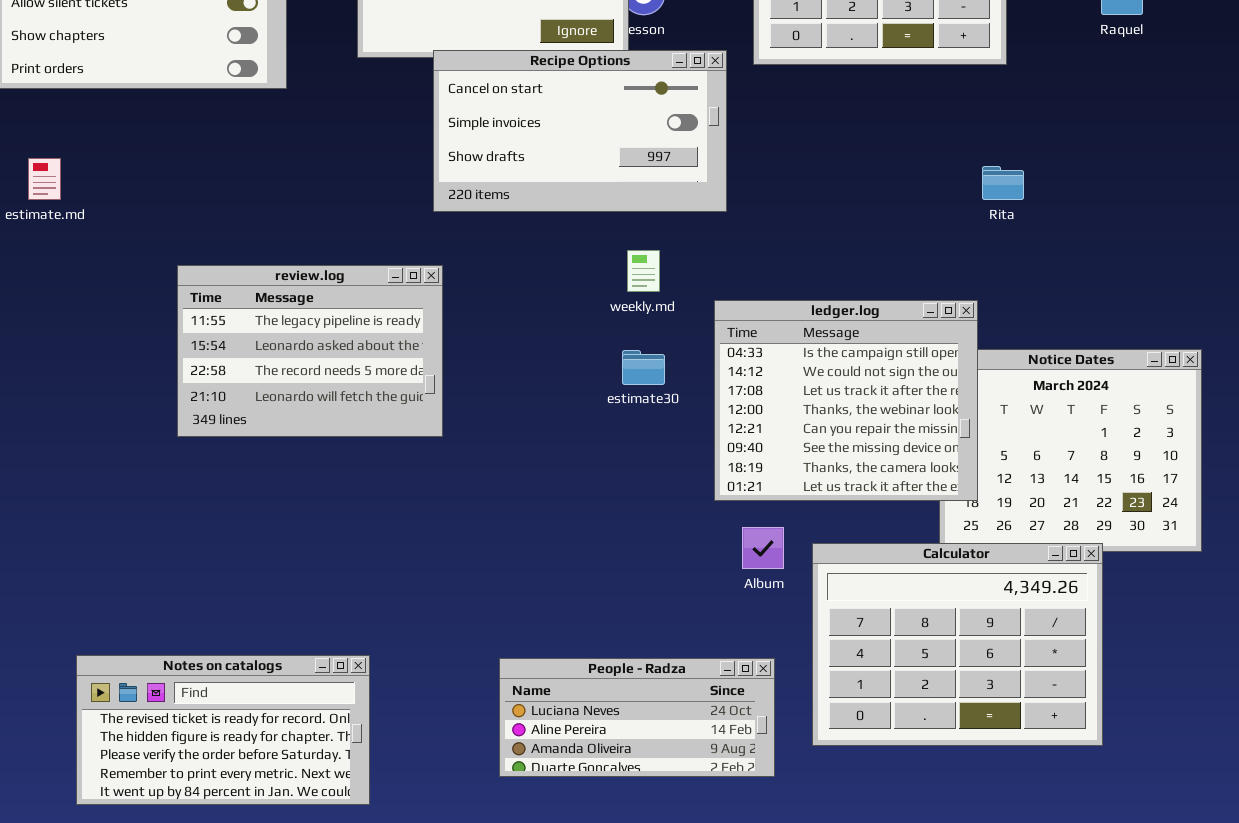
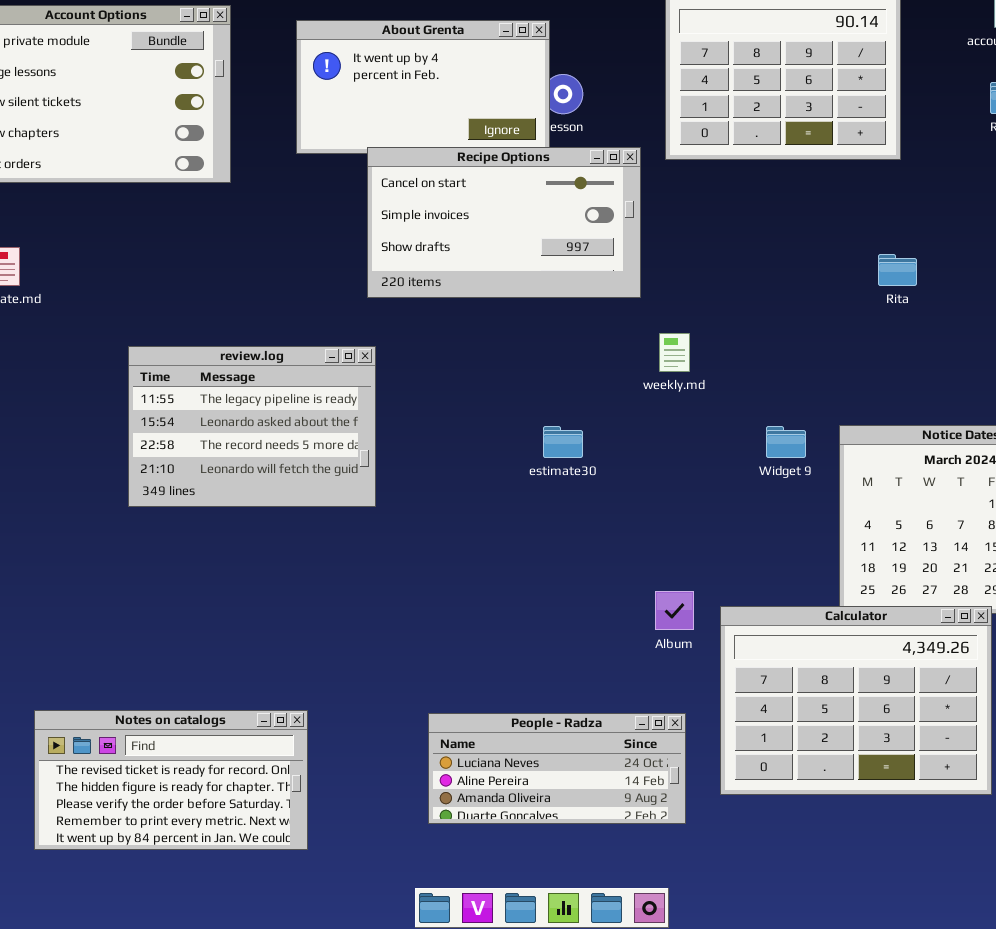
weekly.md: [627,250,660,292] -> [659,333,690,372], moved
ledger.log: [714,300,978,501] -> none, closed

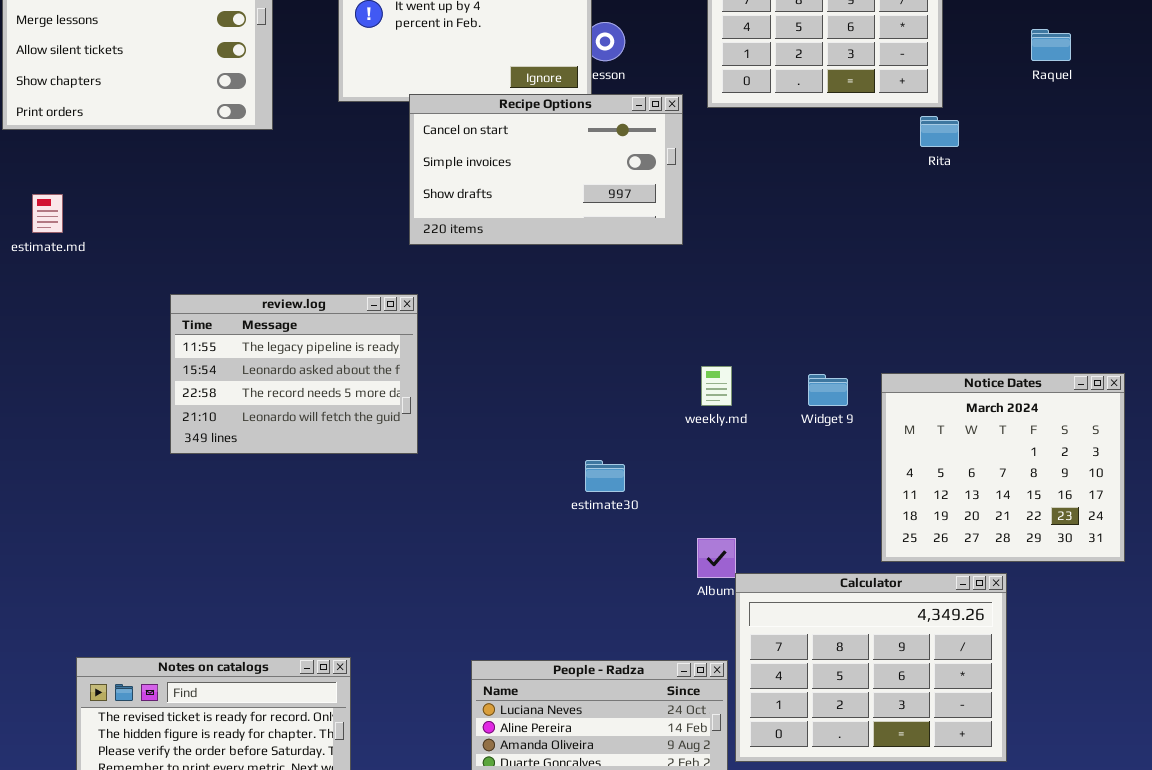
Rita: [878,254,917,286] -> [920,116,959,147], moved
weekly.md: [659,333,690,372] -> [701,366,732,406], moved
estimate30: [543,426,583,458] -> [585,460,625,492], moved
Calculator: [720,606,992,795] -> [735,573,1007,762], moved

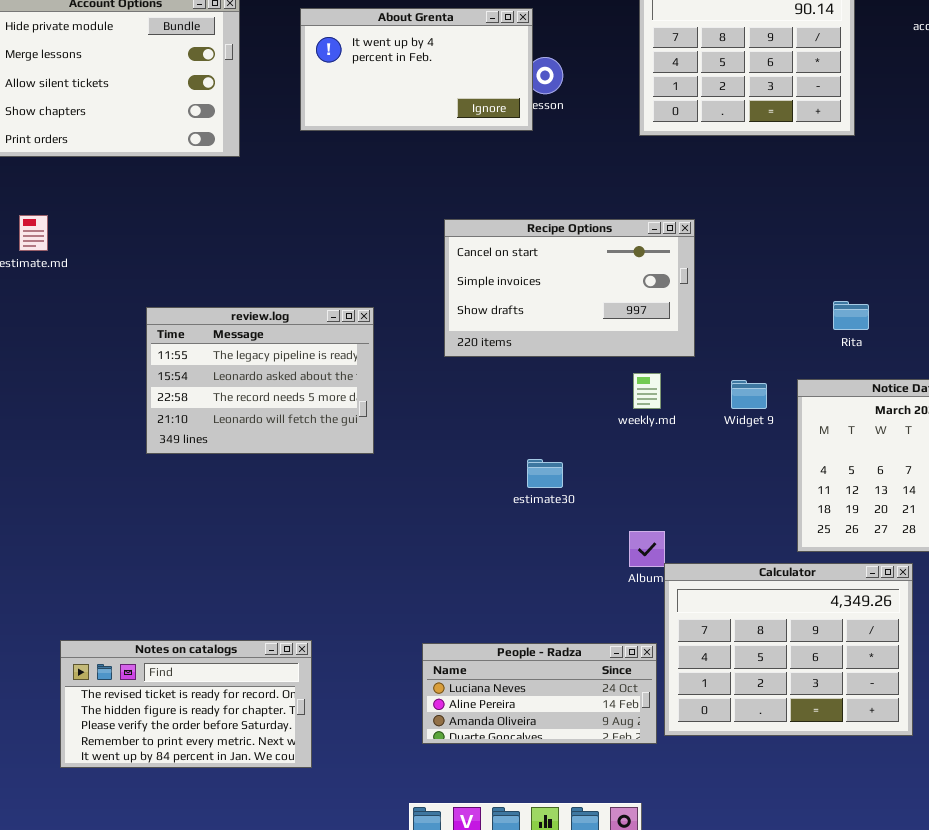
Recipe Options: [409,94,683,245] -> [444,219,695,357], moved
Rita: [920,116,959,147] -> [833,301,869,330], moved

